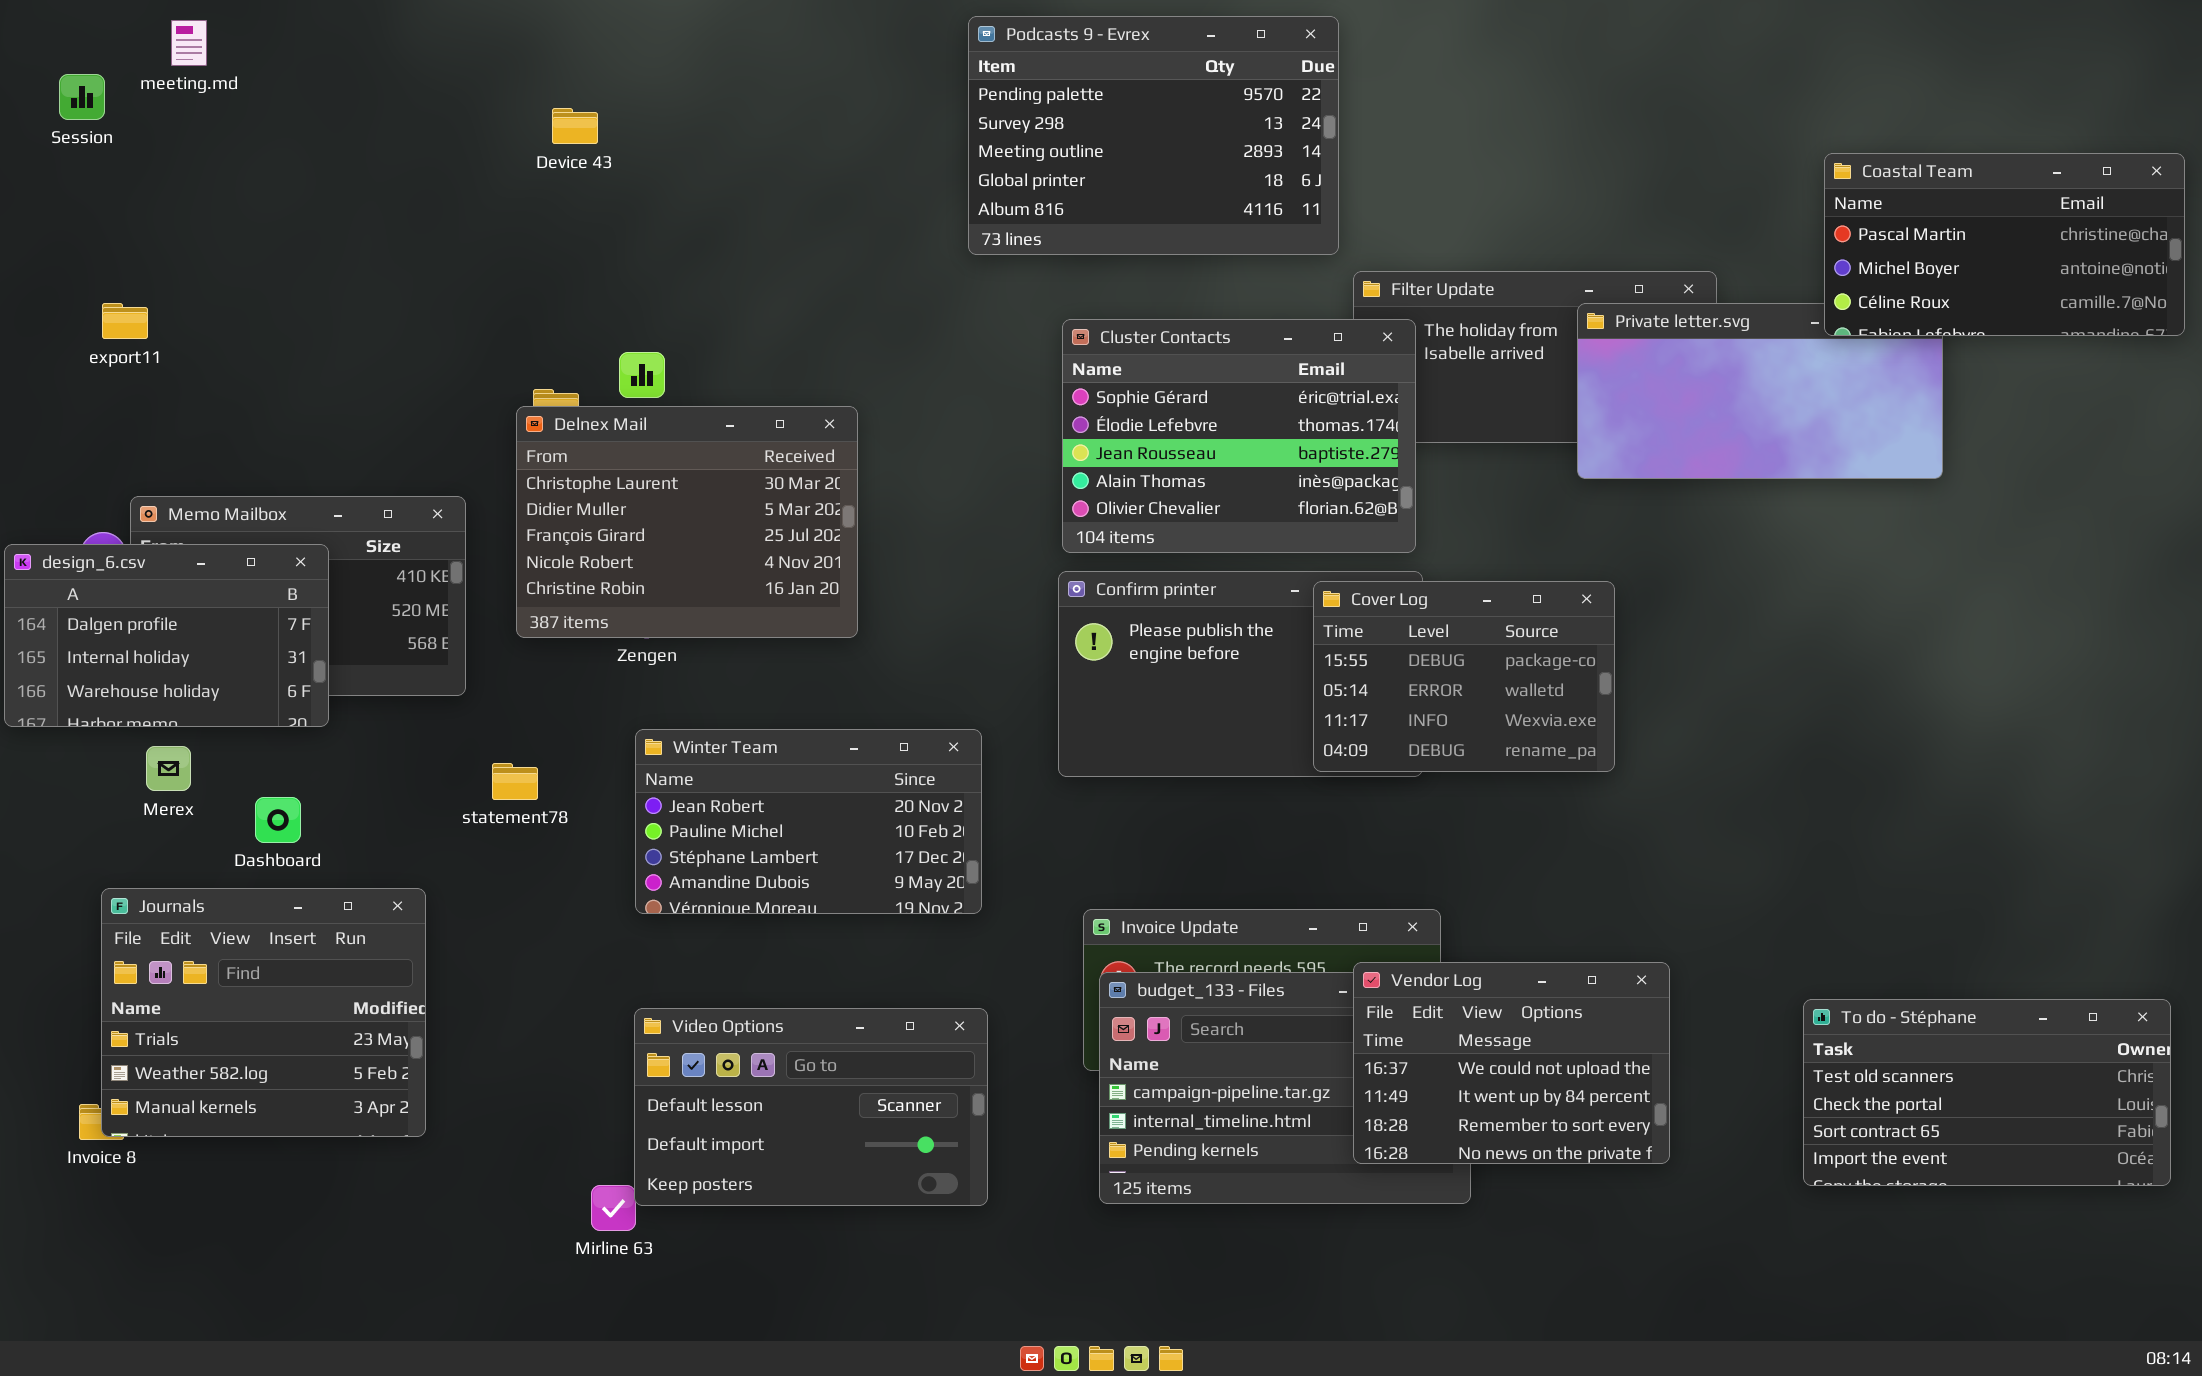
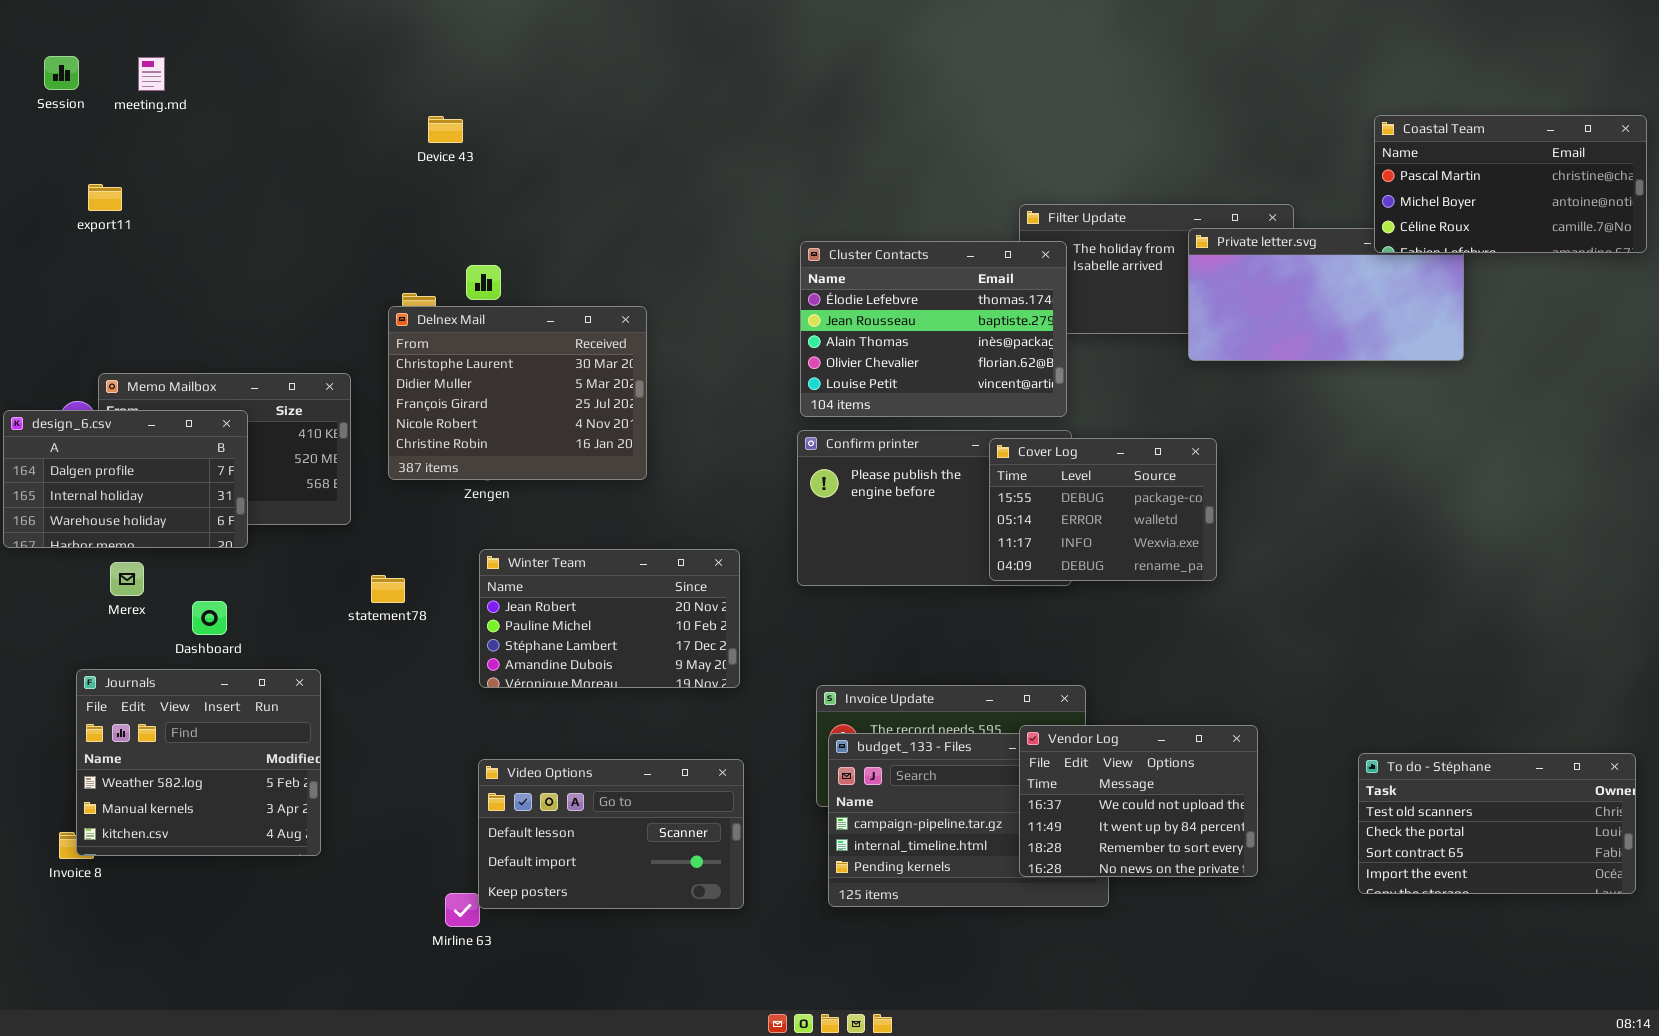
Podcasts 9 - Evrex: [968,16,1339,255] -> none, closed
meeting.md: [171,20,207,66] -> [138,57,165,91], moved
Device 43: [552,108,598,144] -> [428,116,463,143], moved
export11: [102,303,148,339] -> [88,184,122,211], moved
Cluster Contacts: [1062,319,1416,553] -> [800,241,1067,417], scrolled down 1 row
Journals: [101,888,426,1137] -> [76,669,321,856], scrolled down 1 row

